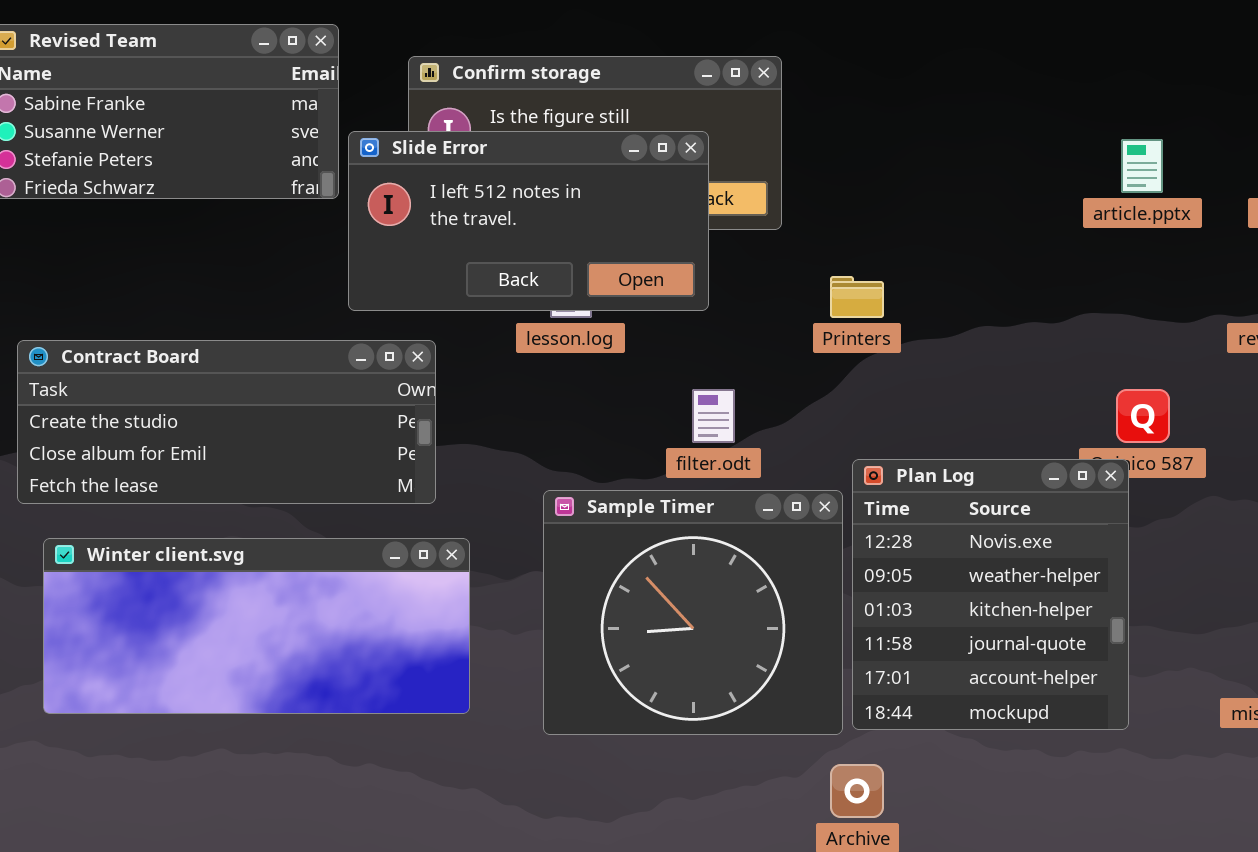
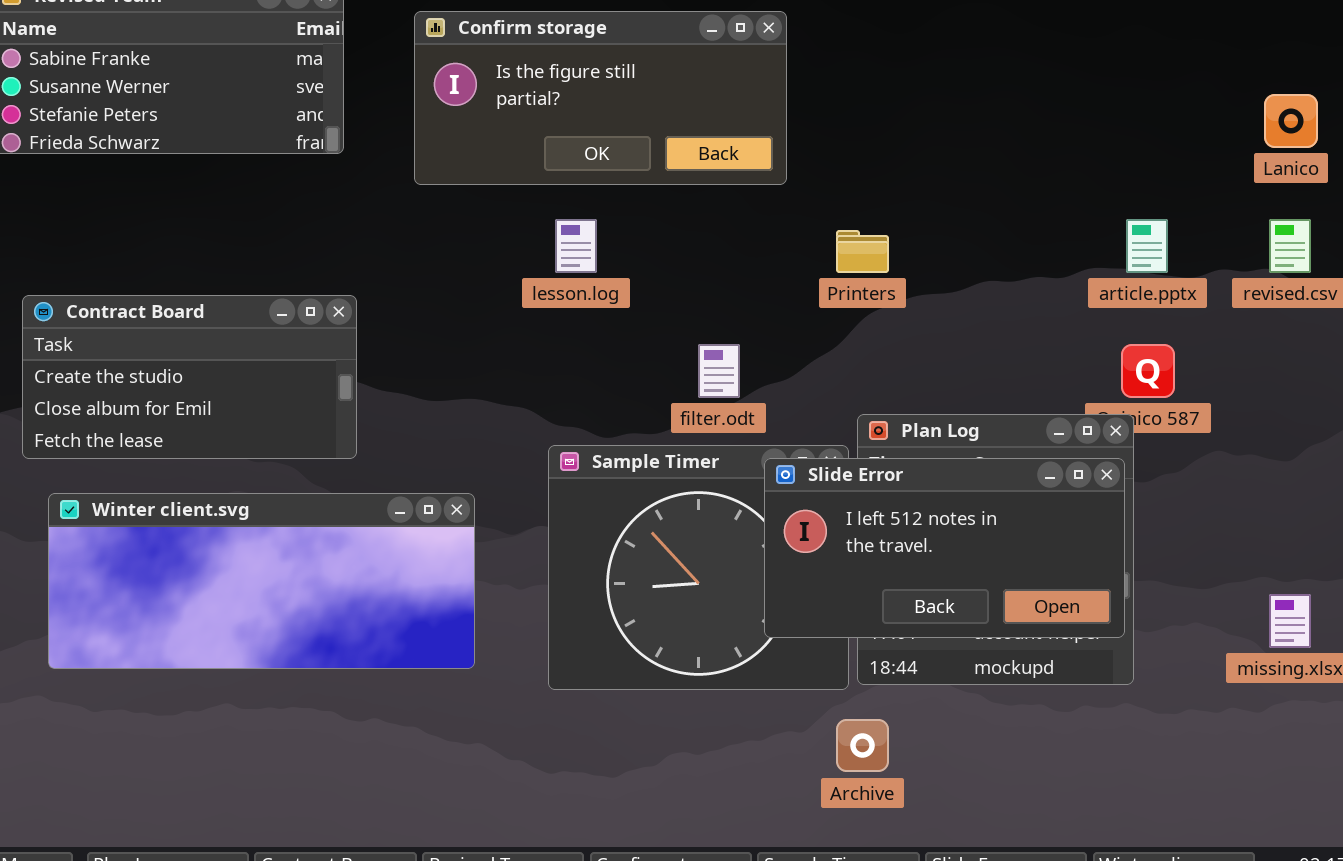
Slide Error: [348,131,709,311] -> [764,458,1125,638], moved
article.pptx: [1121,139,1163,193] -> [1126,219,1168,273], moved
Contract Board: [17,340,436,504] -> [22,295,357,459], resized

